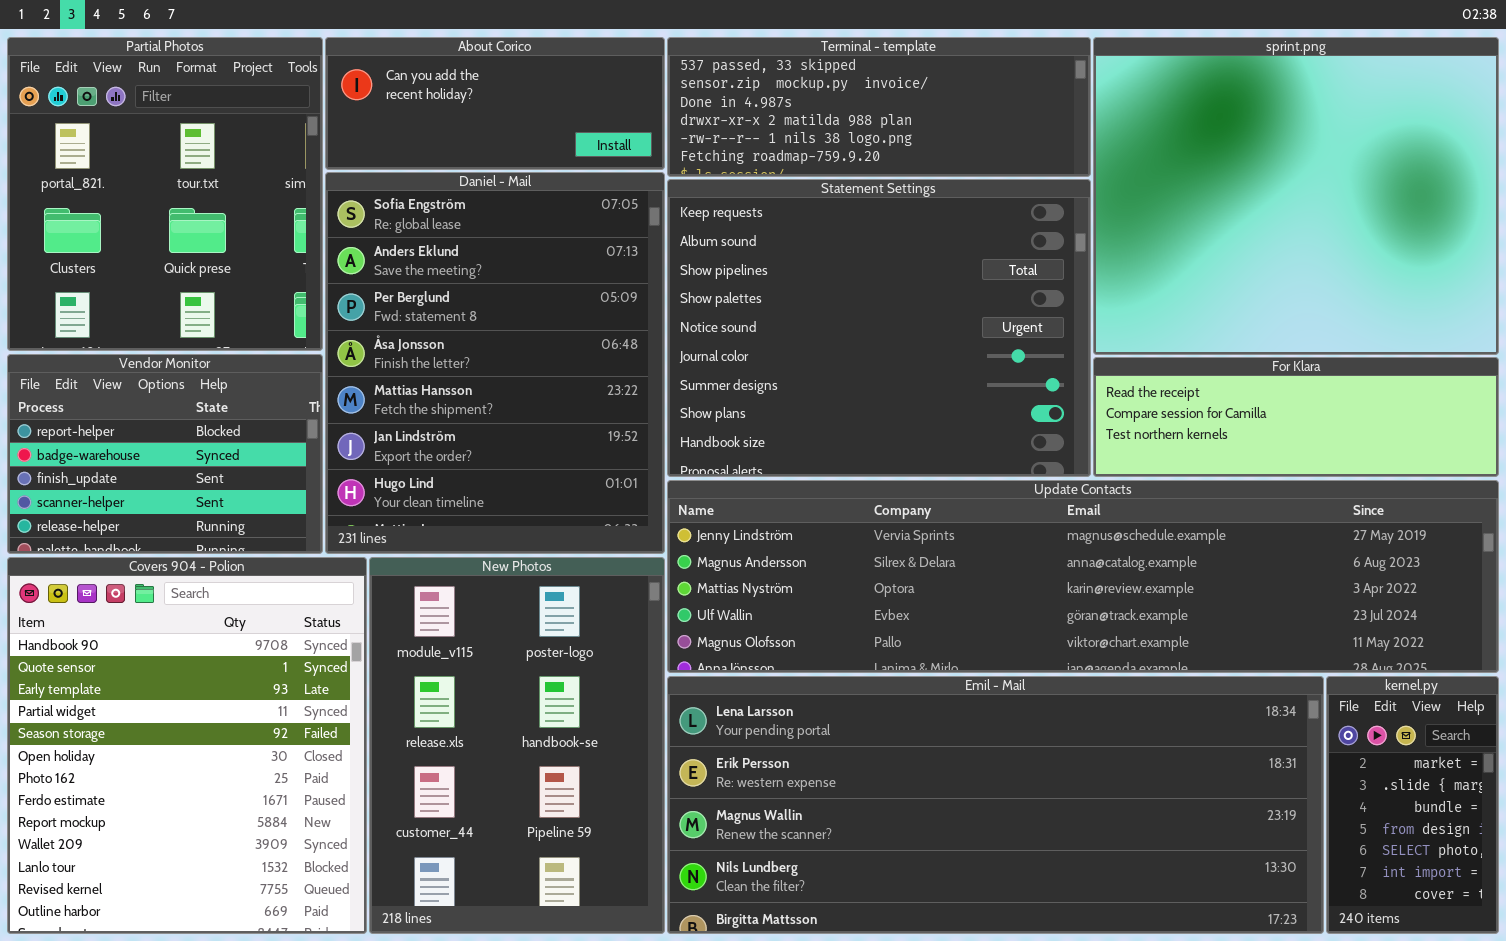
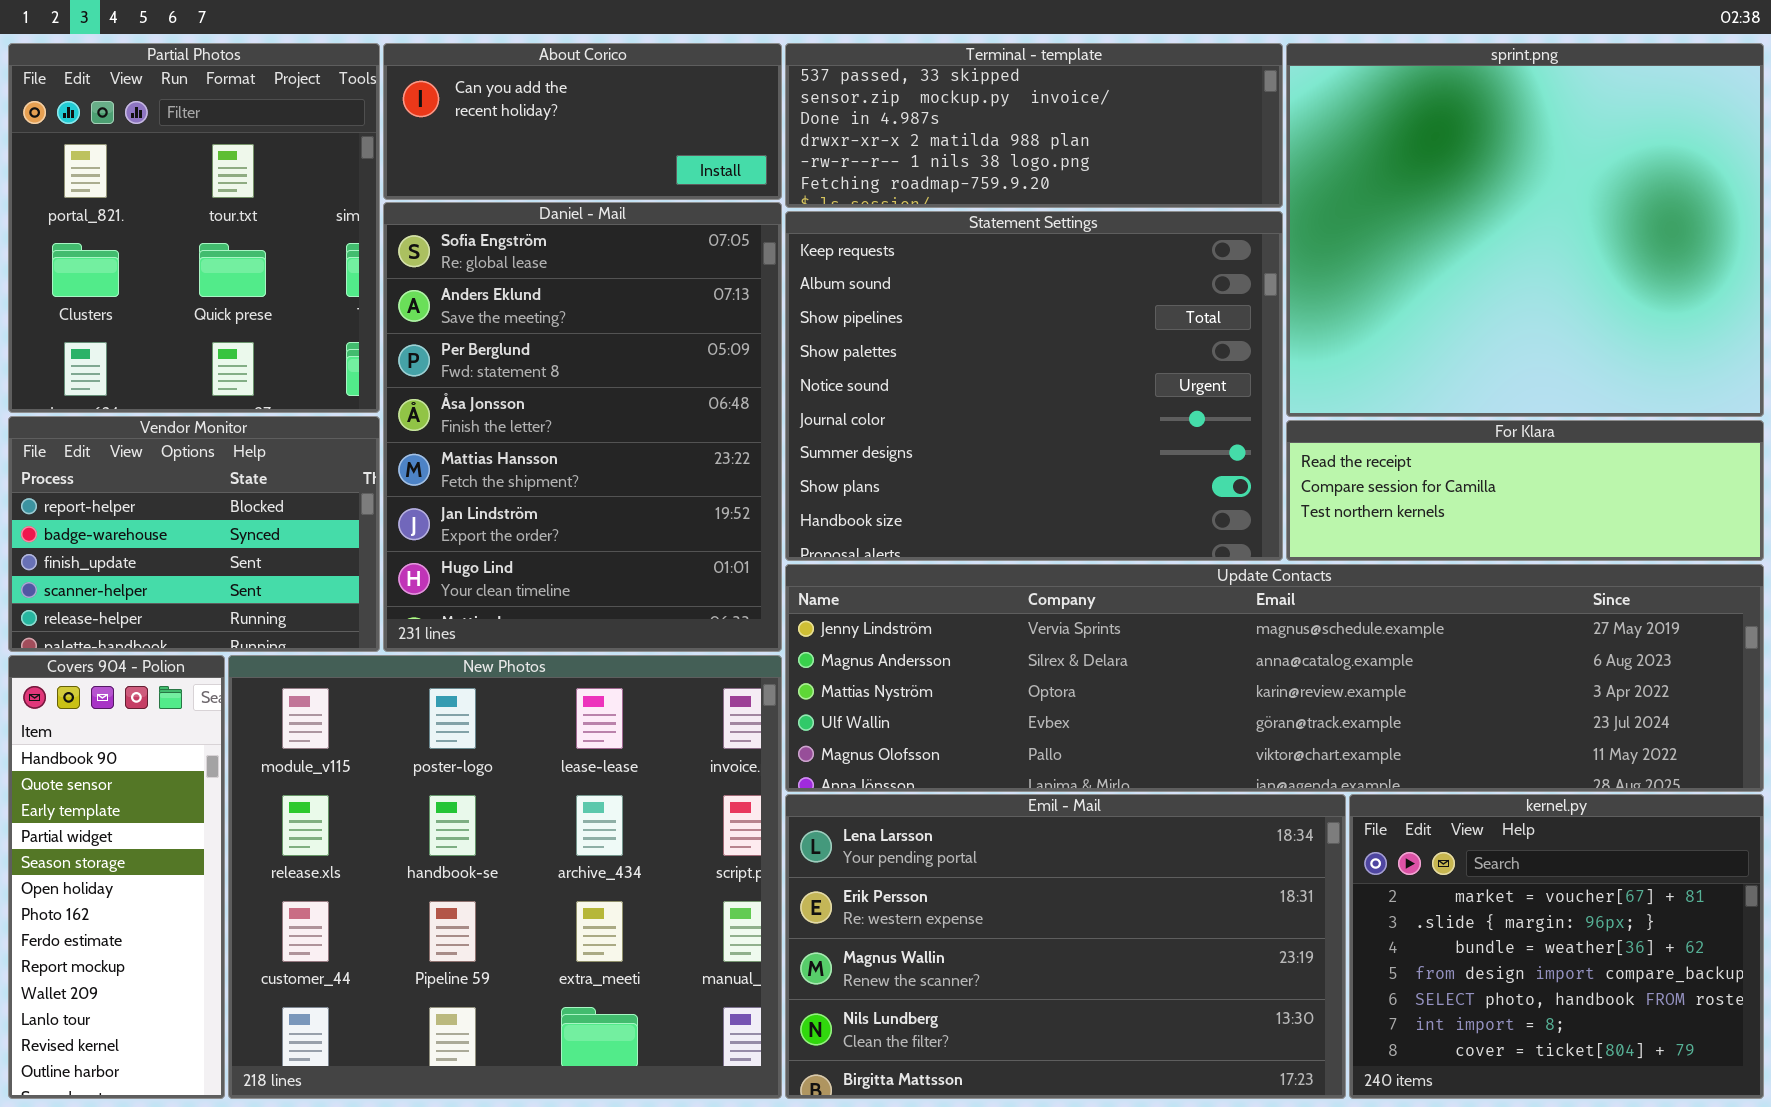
Covers 904 - Polion: [7,557,367,934] -> [8,655,225,1099], resized
New Photos: [369,557,665,934] -> [228,655,782,1099], resized
Emil - Mail: [667,676,1324,934] -> [785,794,1346,1099], resized
kernel.py: [1326,676,1499,934] -> [1349,794,1764,1099], resized

